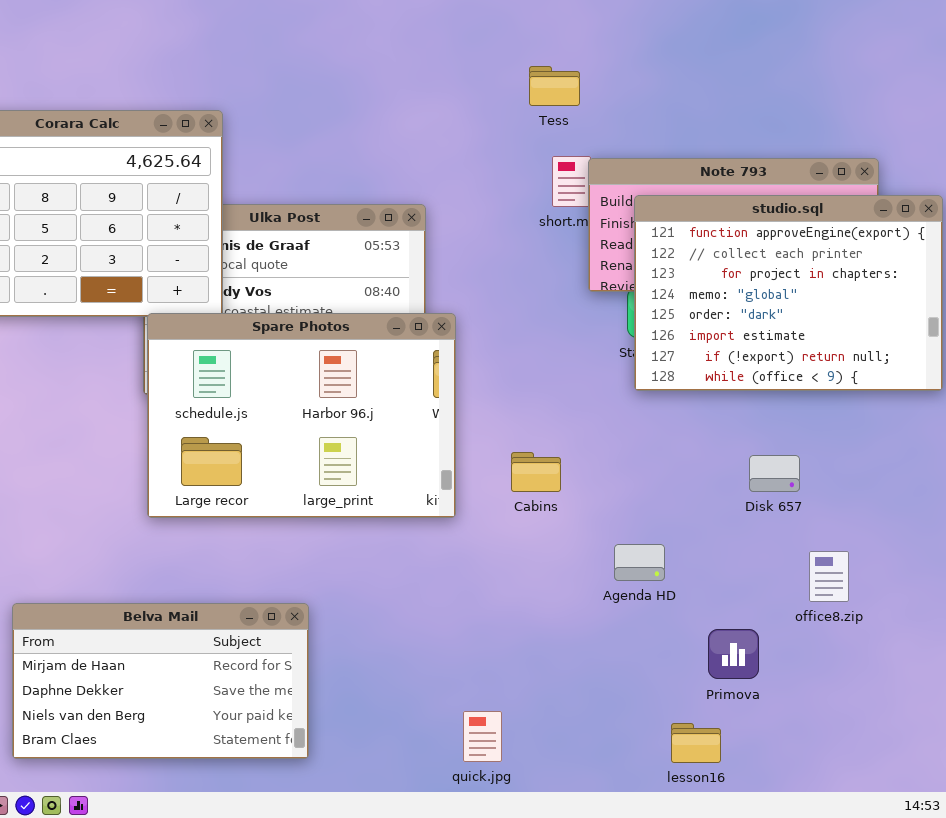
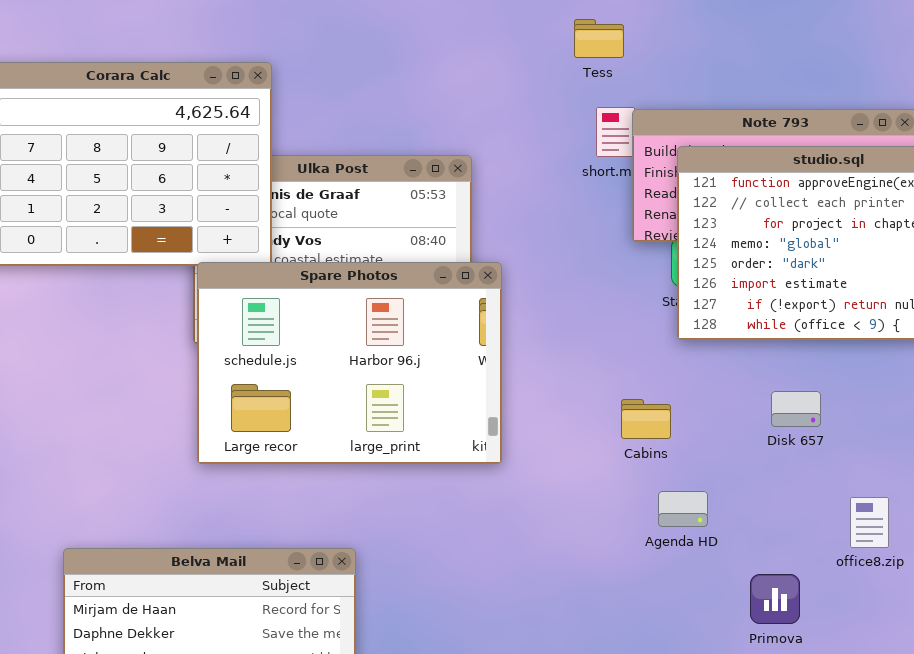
Cabins: [511,452,561,492] -> [621,399,671,439], moved
Disk 657: [749,455,800,492] -> [771,391,821,427], moved

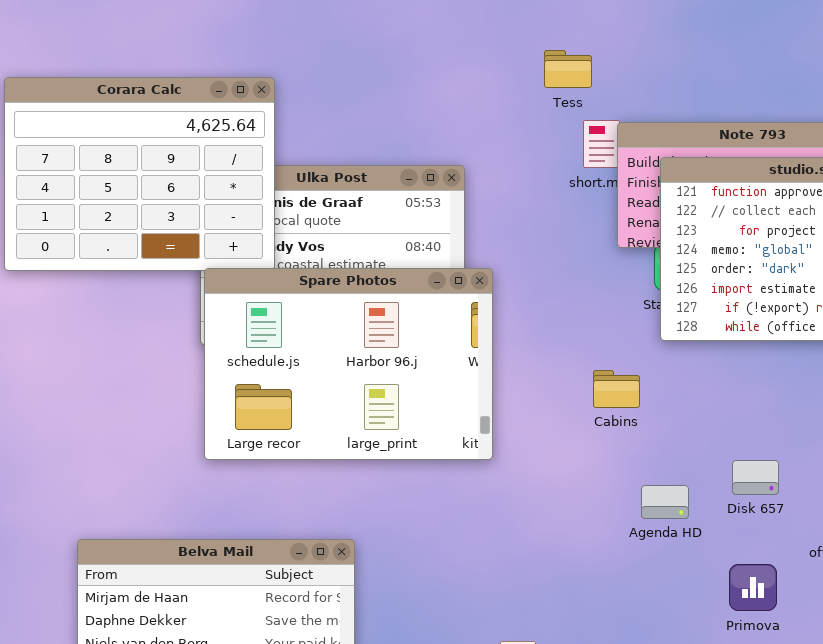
Tess: [574,19,624,58] -> [544,50,592,88], moved
Disk 657: [771,391,821,427] -> [732,460,779,495], moved
Cabins: [621,399,671,439] -> [593,370,640,408], moved

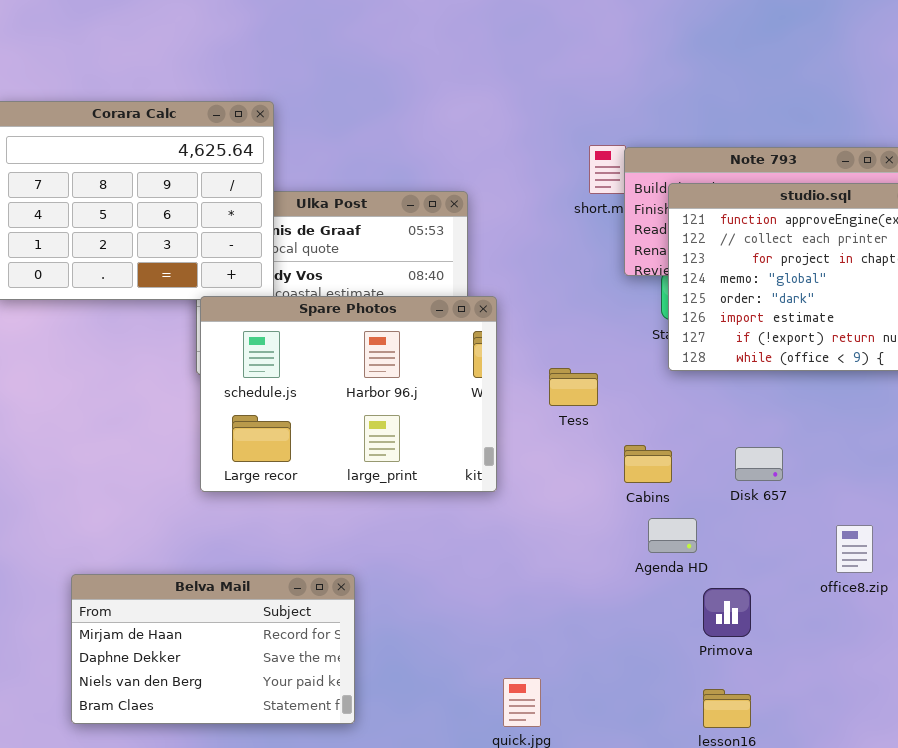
Tess: [544,50,592,88] -> [549,368,598,406], moved
Cabins: [593,370,640,408] -> [624,445,672,483], moved
Disk 657: [732,460,779,495] -> [735,447,783,481], moved
Primova: [729,564,777,611] -> [703,588,751,637], moved

